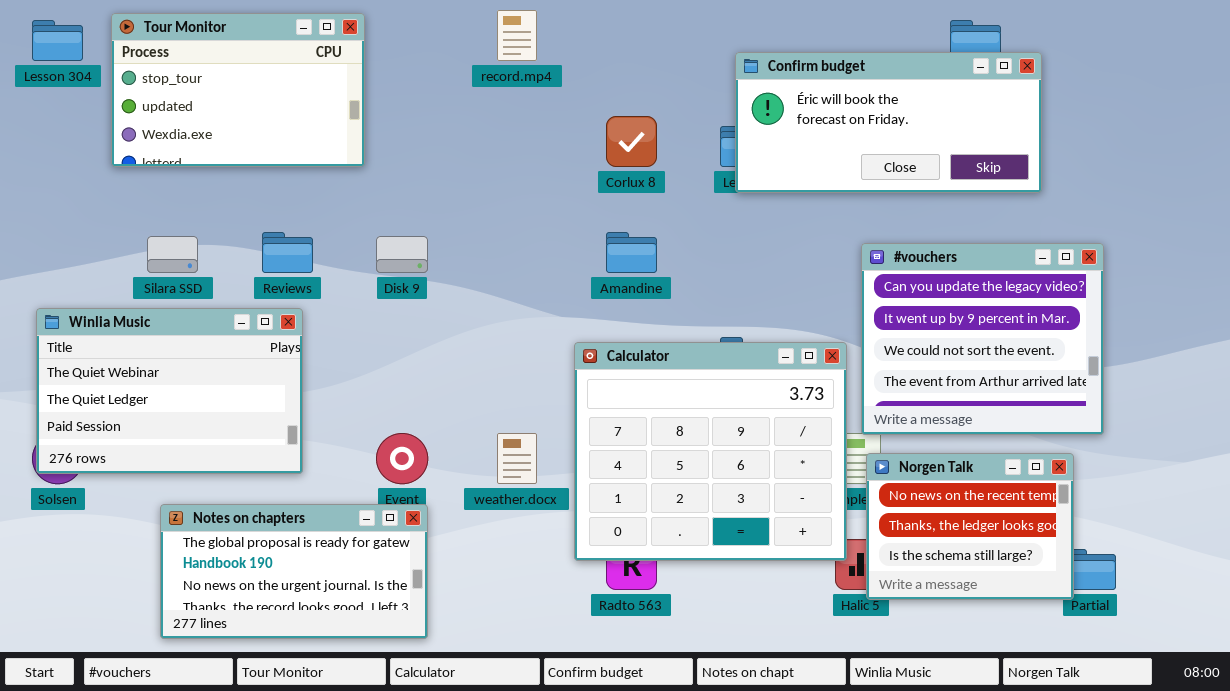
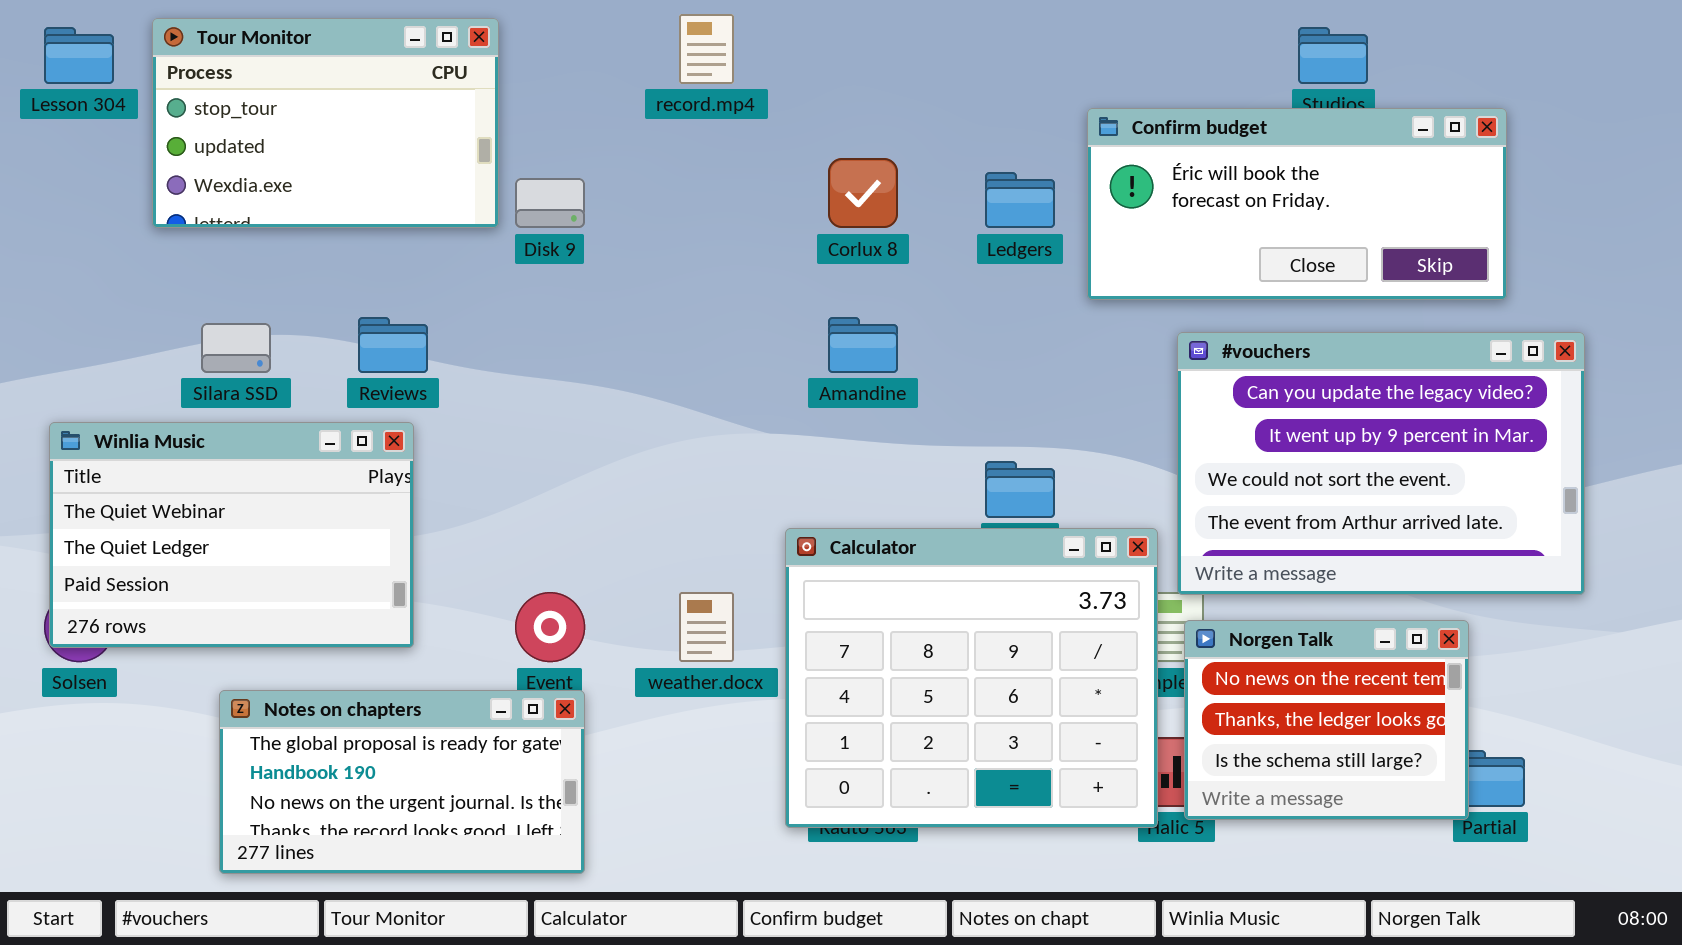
Confirm budget: [735,52,1042,193] -> [1087,108,1507,300], moved
Disk 9: [376,236,428,273] -> [515,178,585,228], moved
#vouchers: [861,243,1104,435] -> [1177,332,1585,595], resized
Calculator: [574,342,847,561] -> [785,528,1158,828], moved

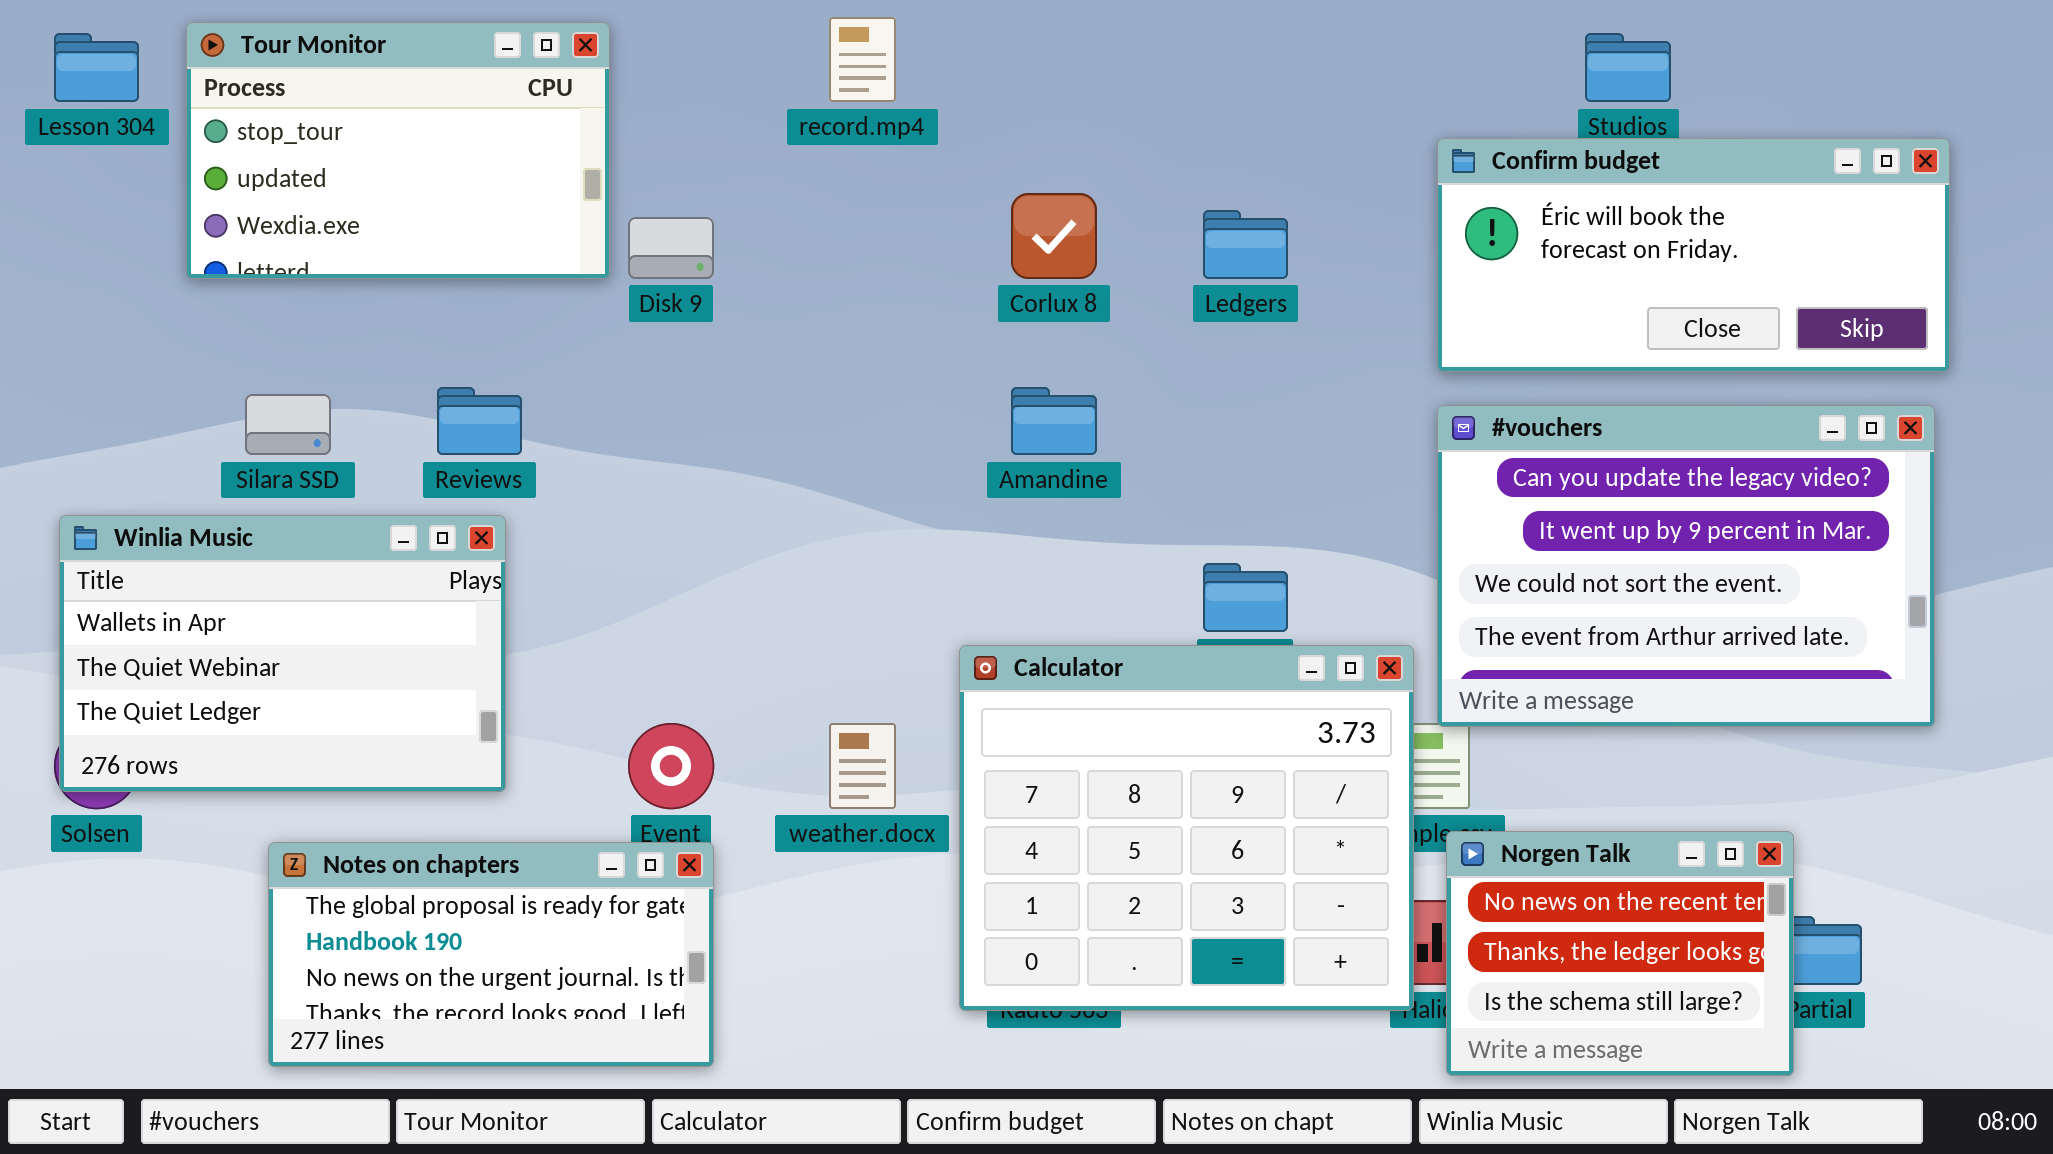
Confirm budget: [1087,108,1507,300] -> [1437,138,1950,372], moved
Winlia Music: [49,422,414,648] -> [59,515,506,792], scrolled up 1 row
Norgen Talk: [1184,620,1469,820] -> [1446,831,1794,1076], moved

